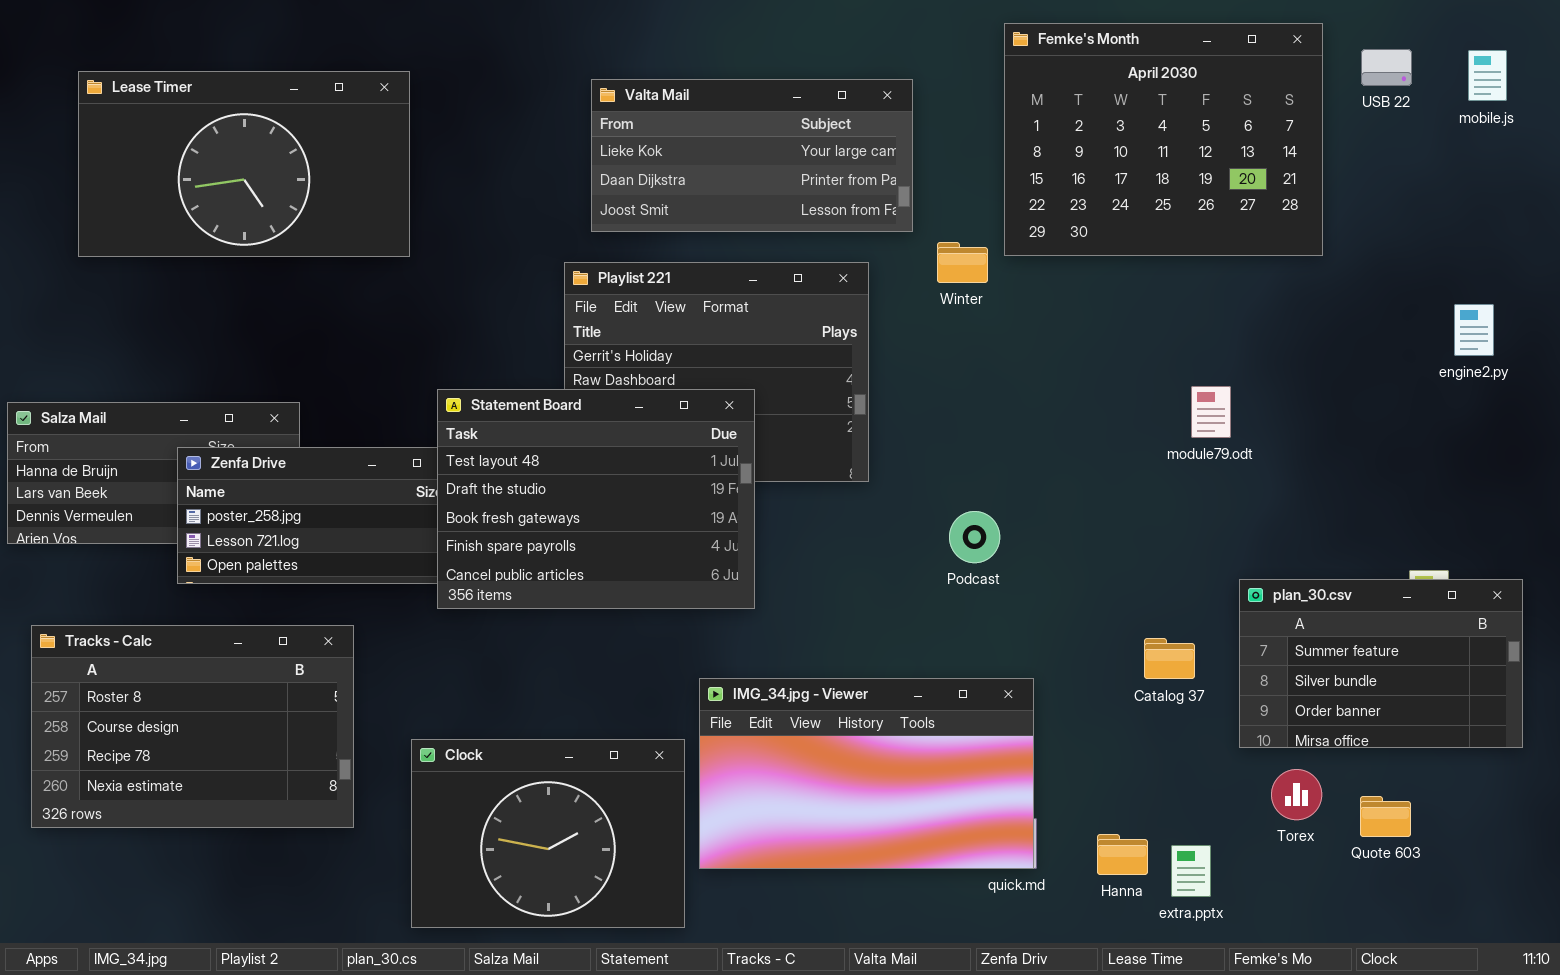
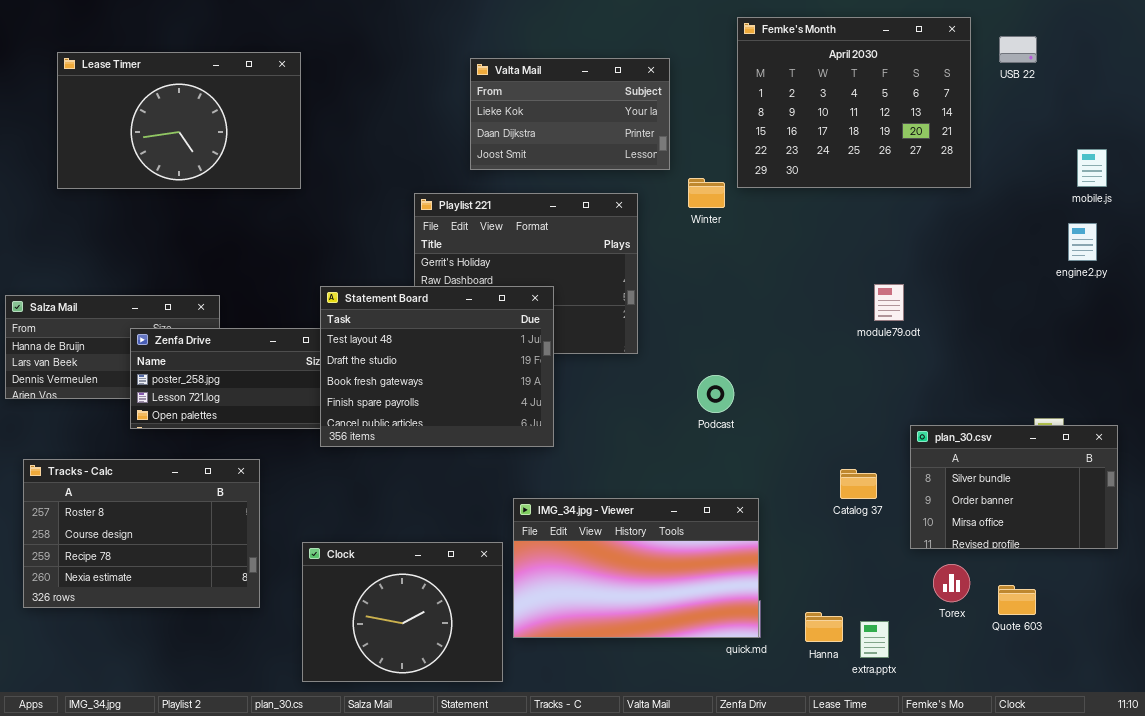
mobile.js: [1468,50,1507,101] -> [1077,149,1107,187], moved
Valta Mail: [591,79,913,232] -> [470,58,670,170], resized
plan_30.csv: [1239,579,1523,748] -> [910,425,1118,549], scrolled down 1 row

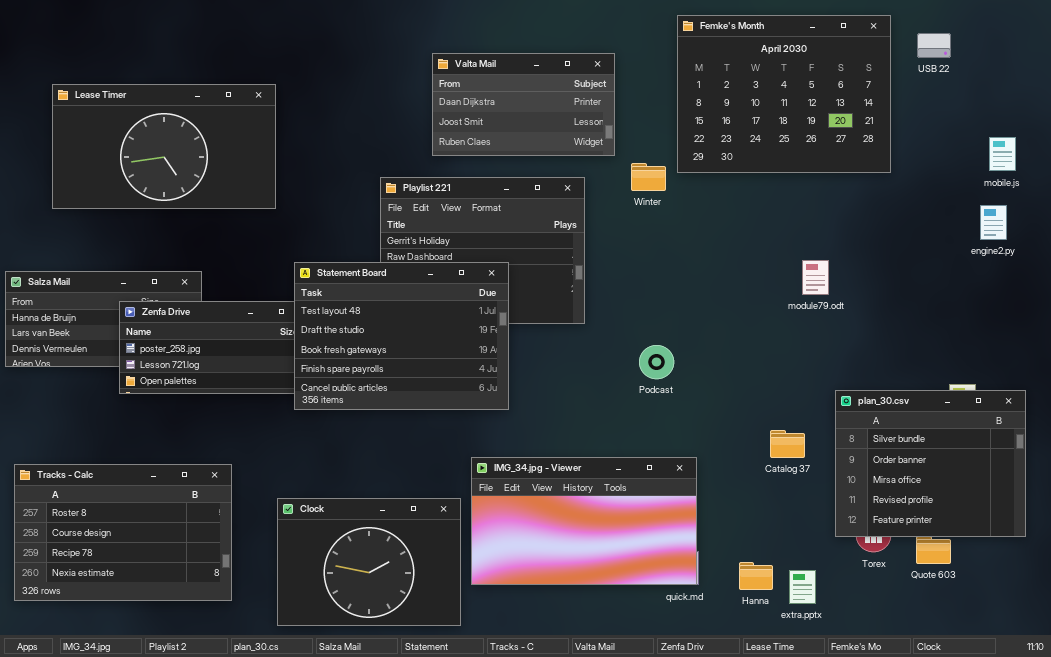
Lease Timer: [57,52,301,189] -> [52,84,276,209], moved
Valta Mail: [470,58,670,170] -> [432,53,615,156], scrolled down 1 row
plan_30.csv: [910,425,1118,549] -> [835,390,1026,537], resized
Tracks - Calc: [23,459,260,608] -> [14,464,232,601], moved

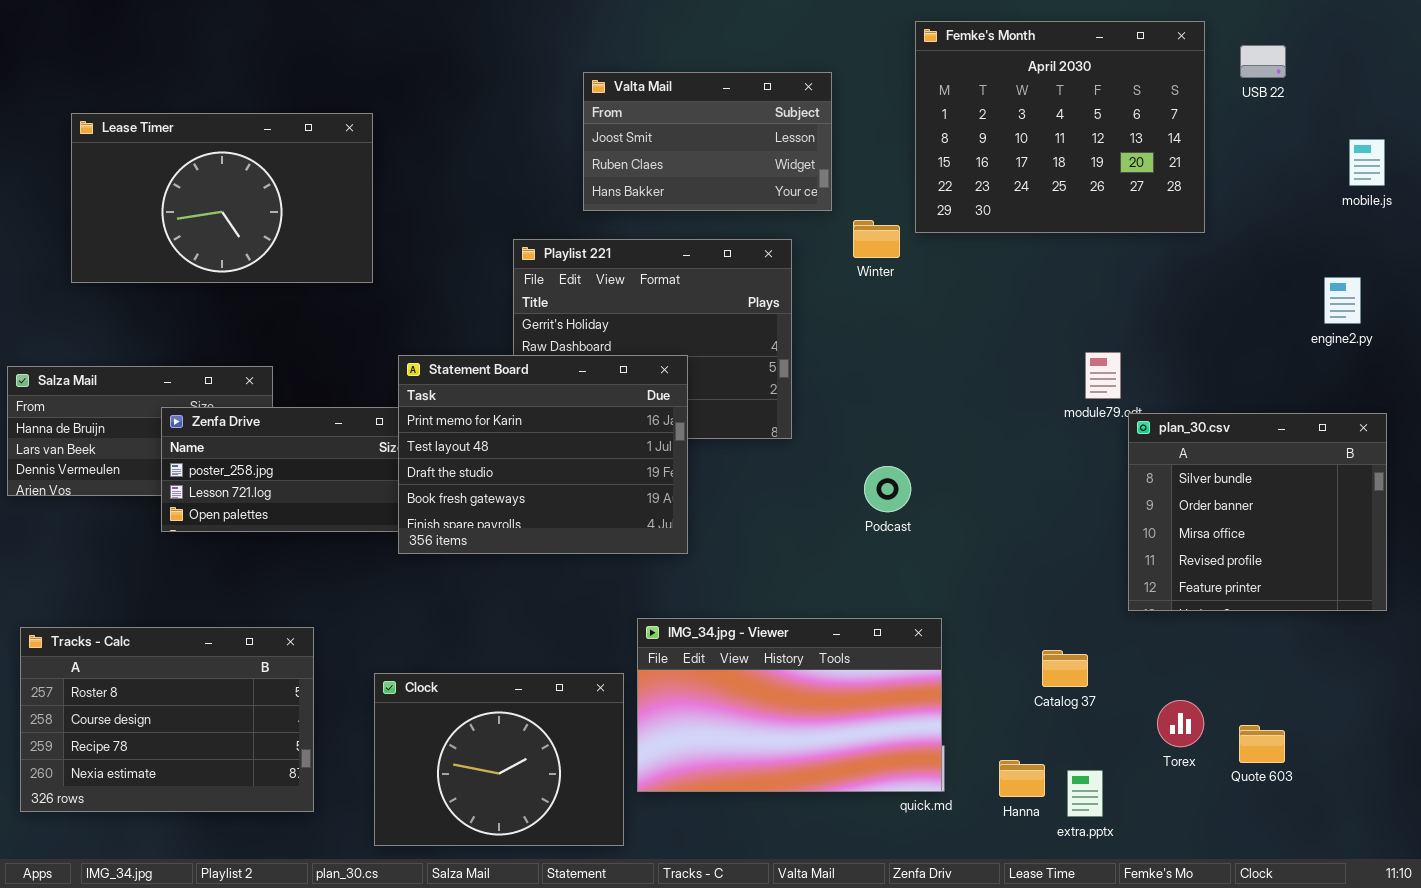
Valta Mail: [432,53,615,156] -> [583,72,832,211], scrolled down 1 row
mobile.js: [989,137,1016,171] -> [1349,139,1385,186], moved
Statement Board: [294,262,509,410] -> [398,355,688,554], scrolled up 1 row
plan_30.csv: [835,390,1026,537] -> [1128,413,1387,611], moved
Catalog 37: [770,430,805,458] -> [1042,650,1088,687], moved

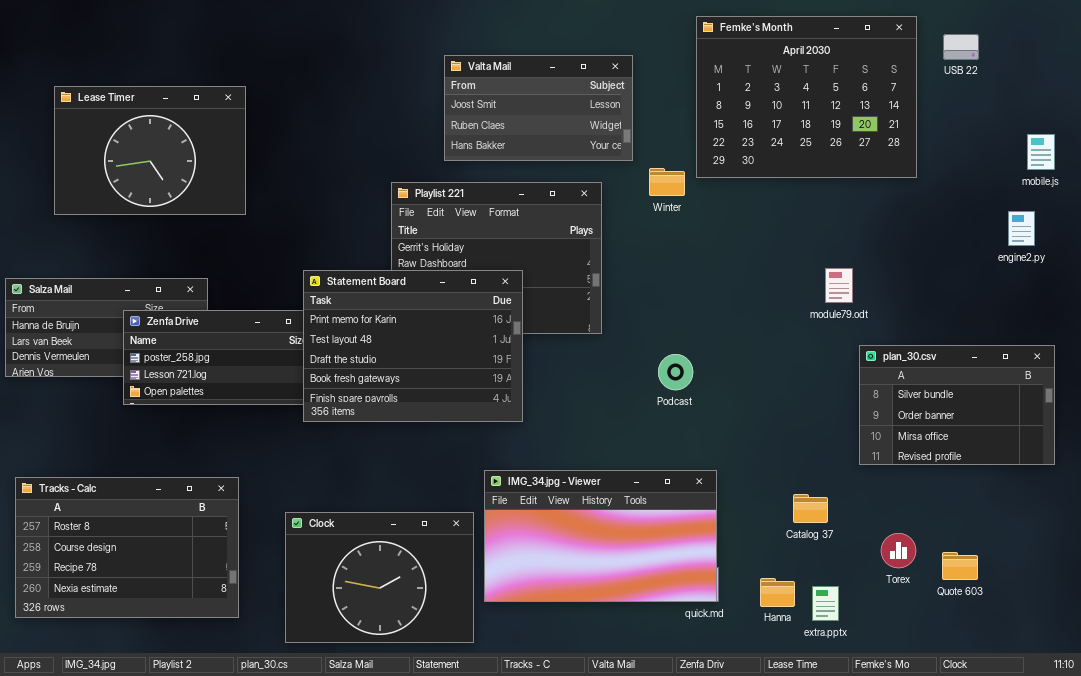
Lease Timer: [71,113,373,283] -> [54,86,246,215], resized
mobile.js: [1349,139,1385,186] -> [1027,134,1055,170], moved
plan_30.csv: [1128,413,1387,611] -> [859,345,1055,465], resized

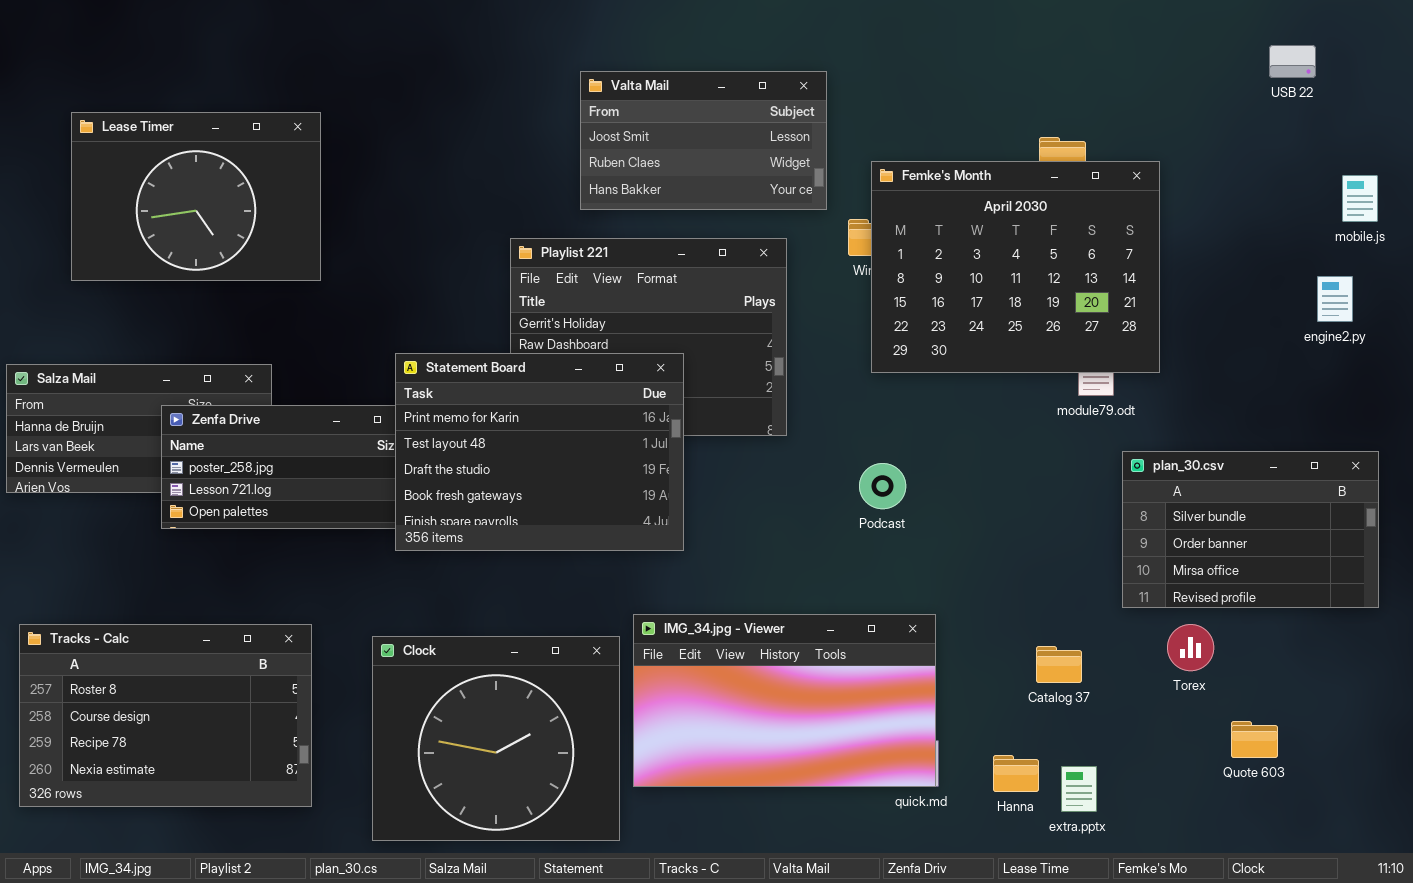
Femke's Month: [696,16,917,178] -> [871,161,1160,373], moved
USB 22: [943,34,979,60] -> [1269,45,1316,78], moved
Clock: [285,512,474,643] -> [372,636,620,841], resized
Torex: [881,533,916,568] -> [1167,624,1214,671], moved

